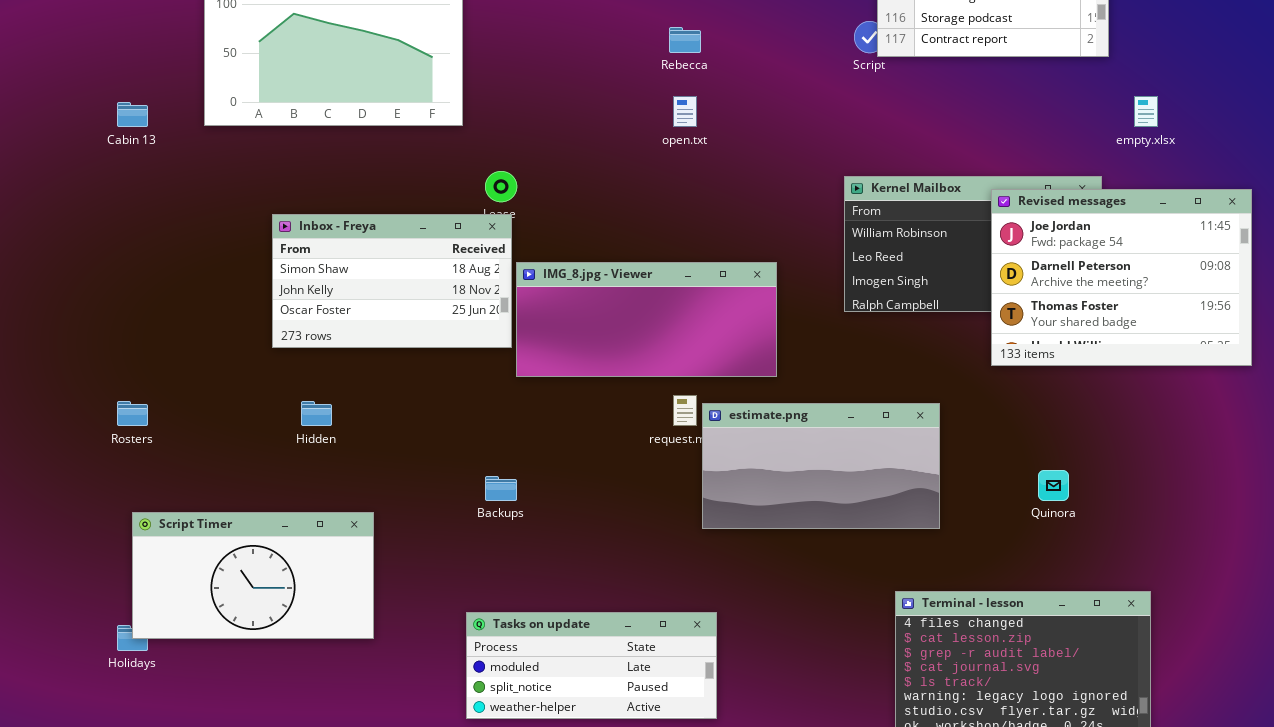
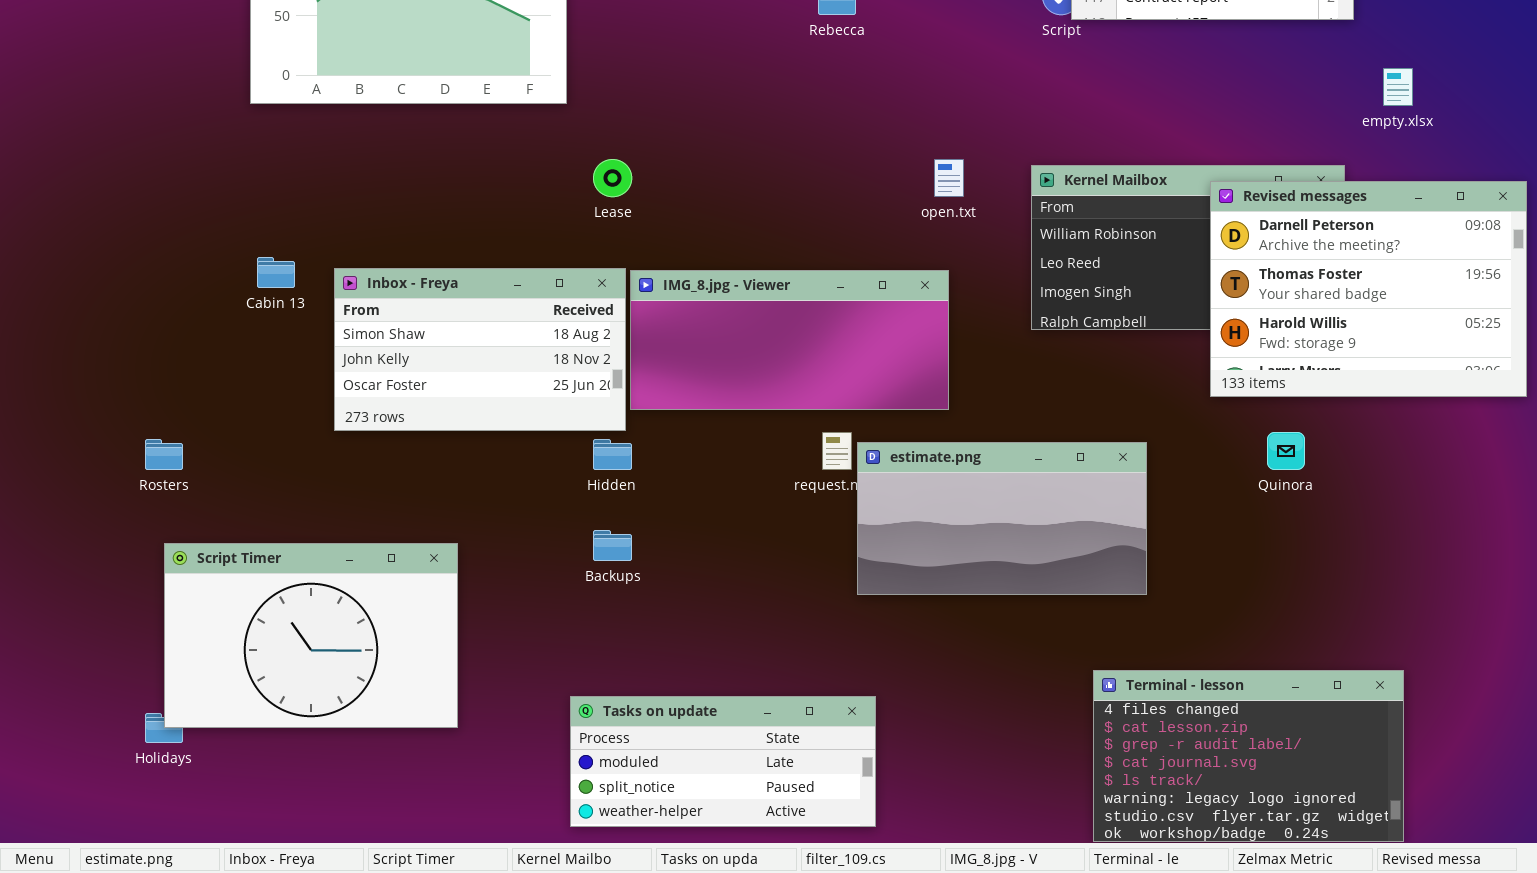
open.txt: [673,96,697,127] -> [934,159,964,197], moved
Cabin 13: [117,102,148,127] -> [257,257,295,288], moved
Revised messages: [991,189,1252,366] -> [1210,181,1527,397], scrolled down 1 row
Inbox - Freya: [272,214,512,348] -> [334,268,626,431], moved
Hidden: [301,401,332,426] -> [593,439,632,470], moved
Quinora: [1038,470,1069,501] -> [1267,432,1305,470], moved
Script Timer: [132,512,374,639] -> [164,543,458,728], resized

